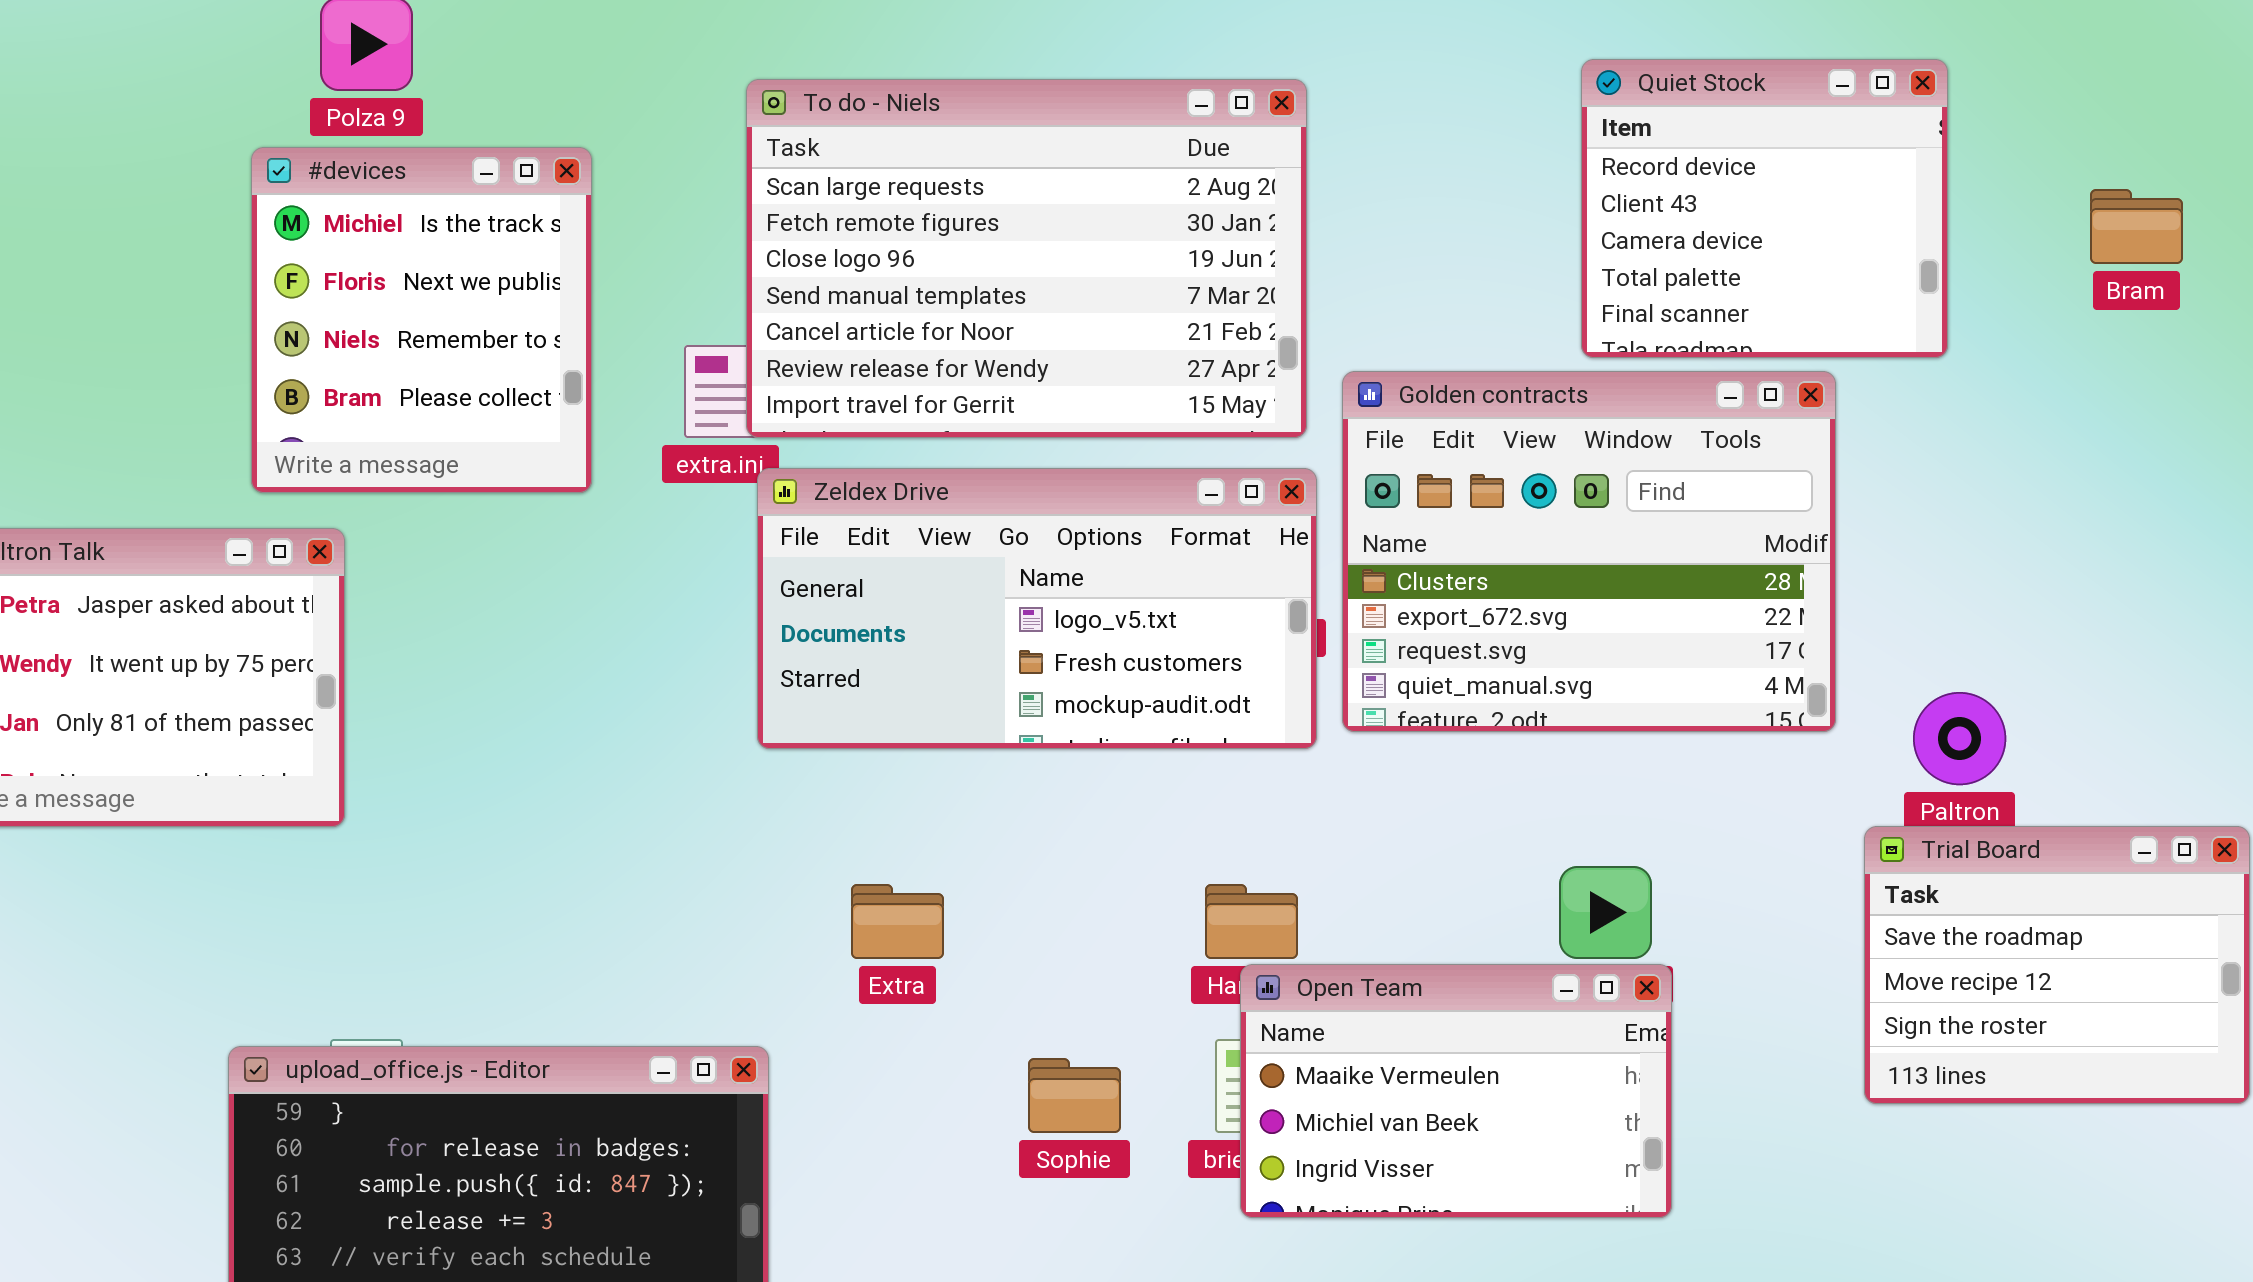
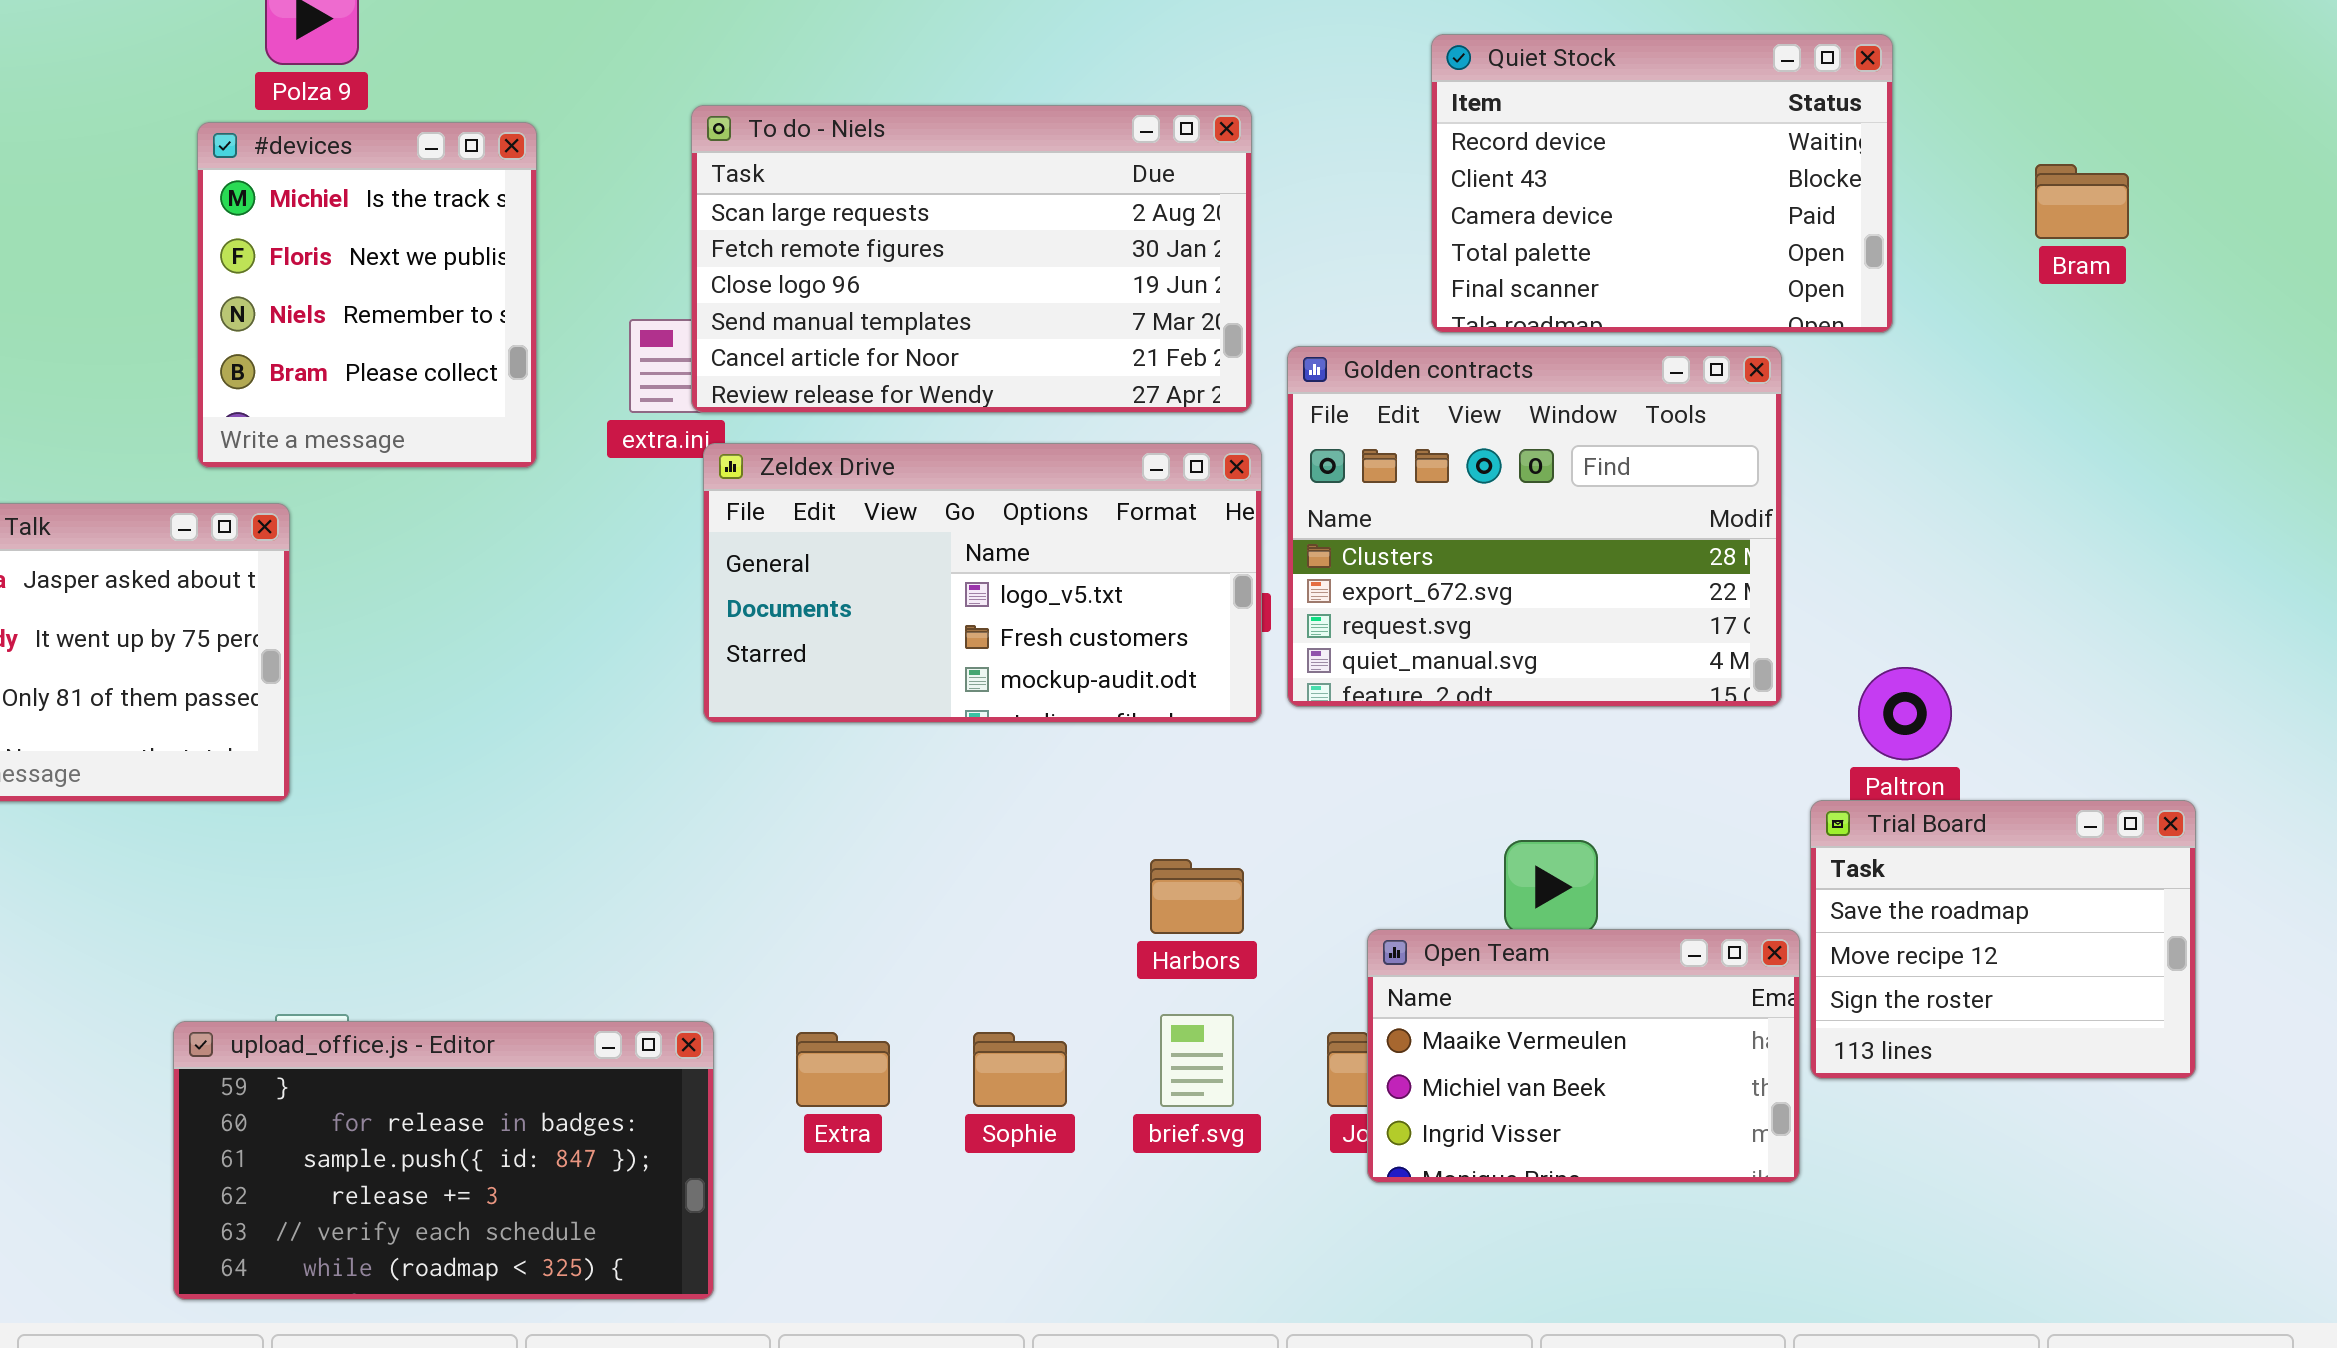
Quiet Stock: [1581,59,1948,358] -> [1431,34,1893,333], resized
To do - Niels: [746,79,1307,438] -> [691,105,1252,413], resized
Extra: [851,884,944,959] -> [796,1032,890,1107], moved
Open Team: [1240,964,1672,1218] -> [1367,929,1800,1183], moved

